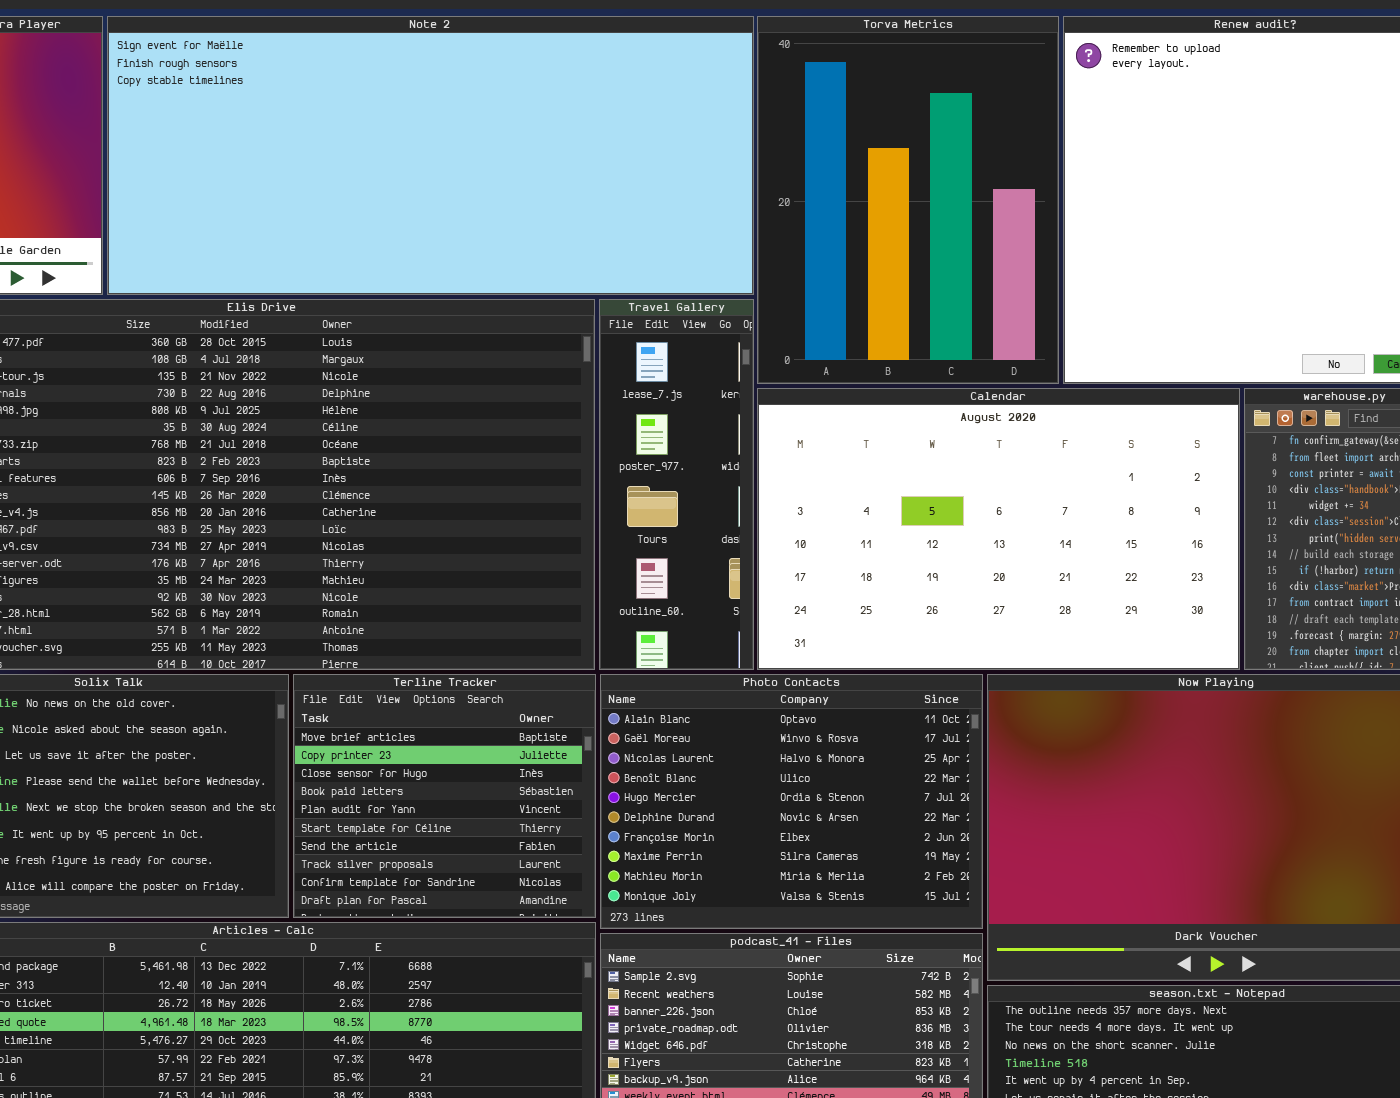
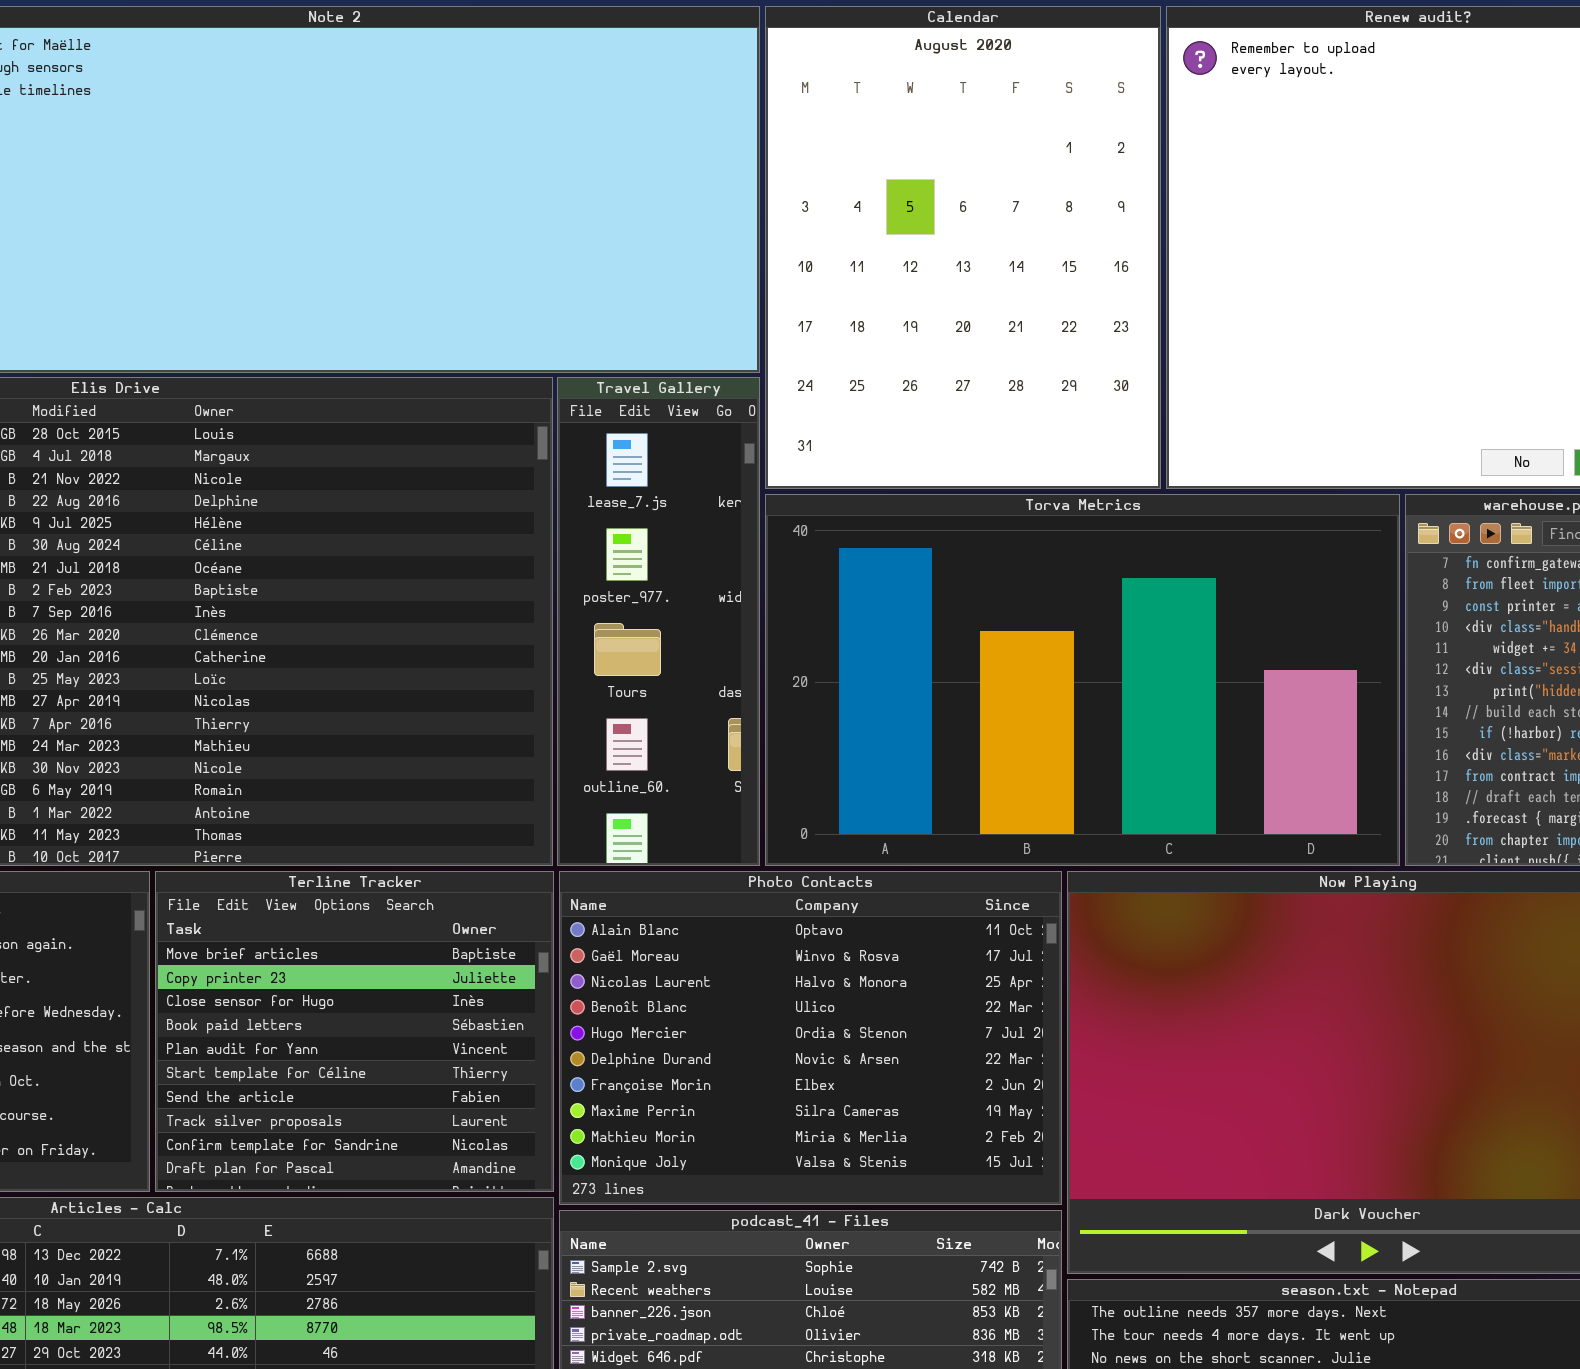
Torva Metrics: [757,16,1059,384] -> [765,494,1400,866], moved, resized
Calendar: [757,388,1240,670] -> [765,6,1161,489], moved, resized

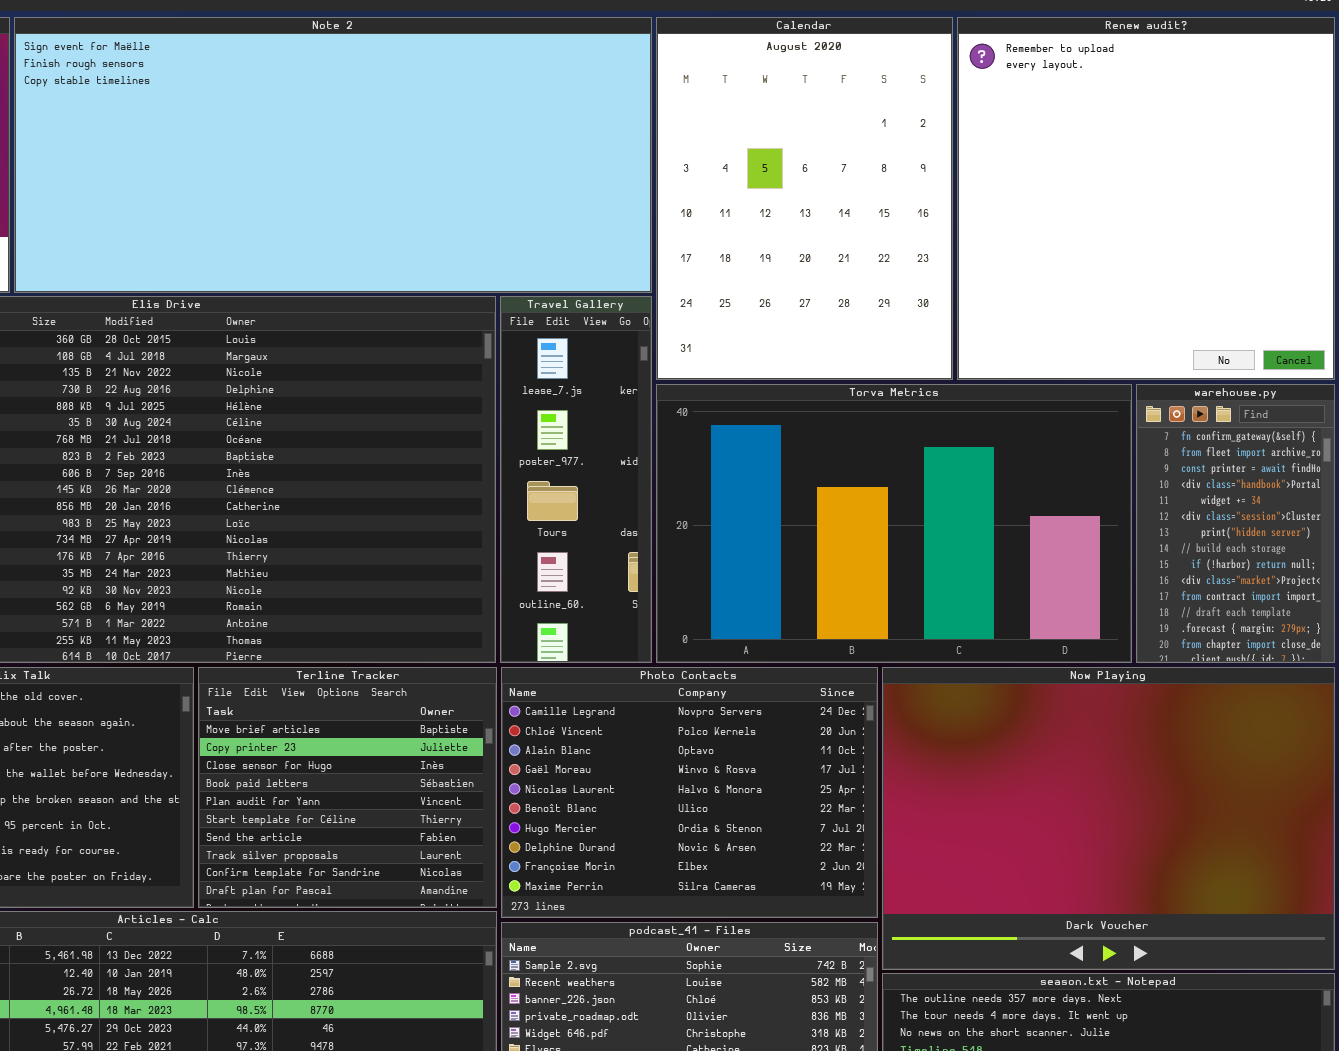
Photo Contacts: [559,871,1062,1205] -> [501,667,878,918], scrolled up 2 rows

